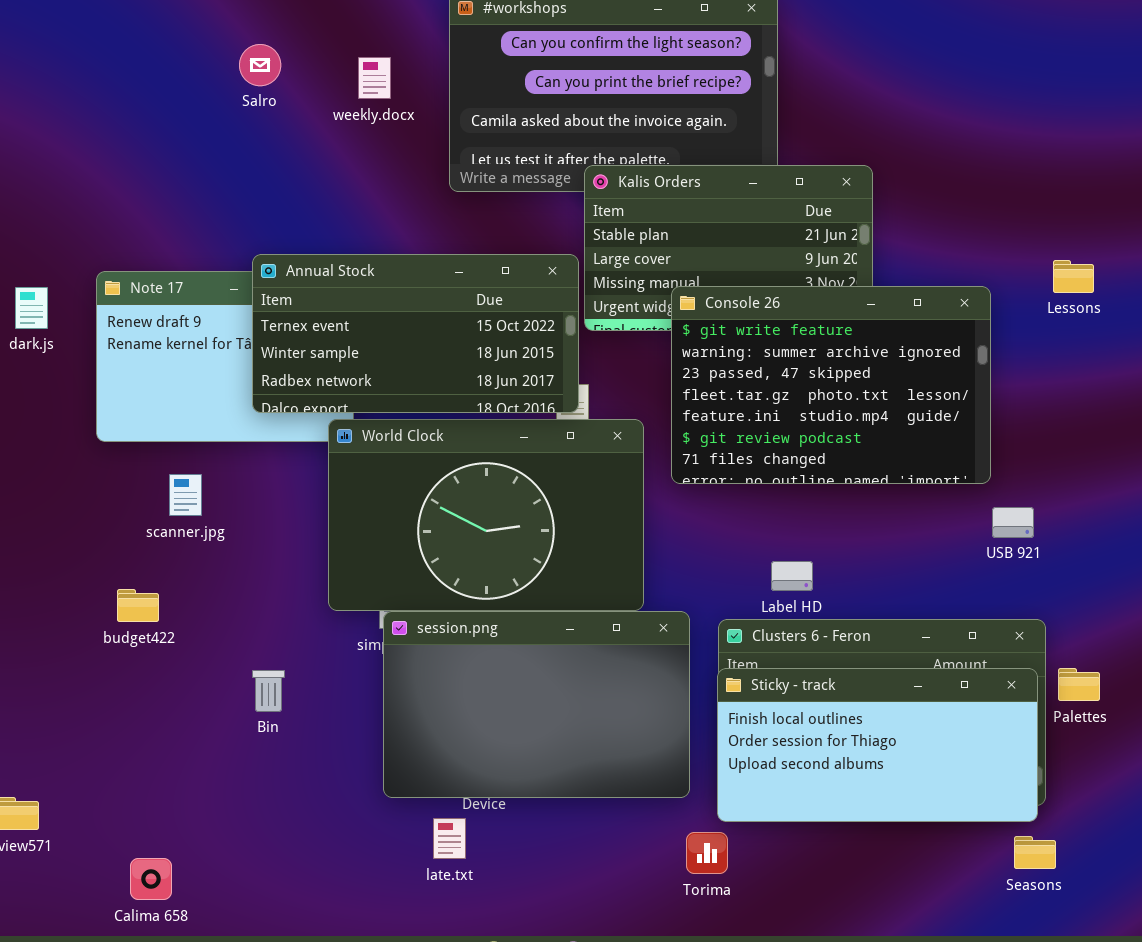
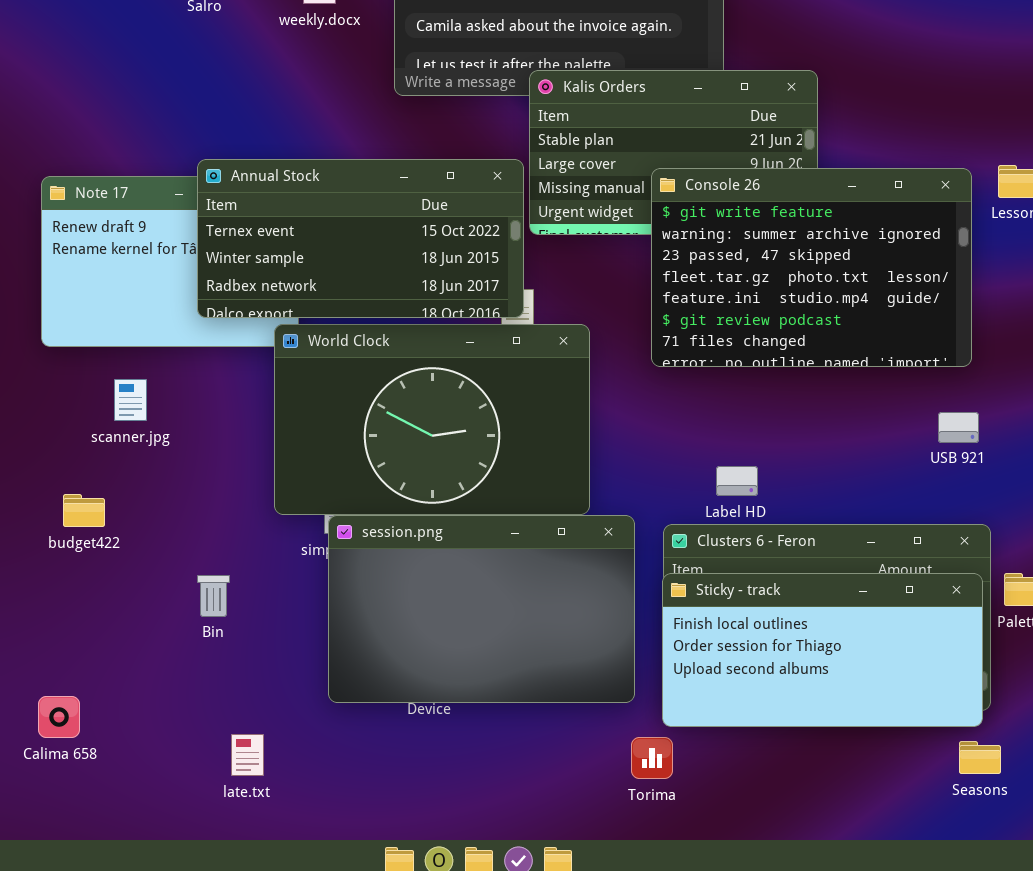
Console 26: [671,286,991,484] -> [651,168,972,367], moved
late.txt: [433,818,466,859] -> [231,734,264,776], moved
Calima 658: [130,858,172,900] -> [38,696,80,738], moved

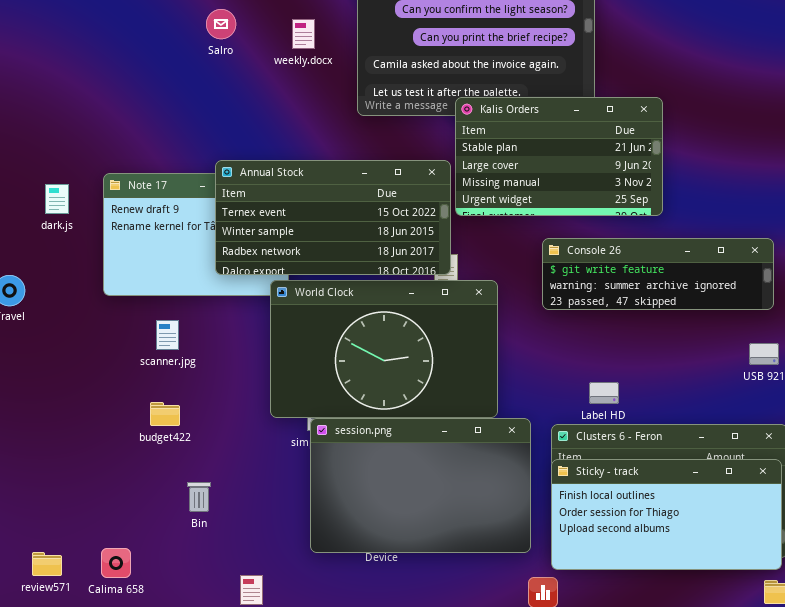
Console 26: [651,168,972,367] -> [542,238,774,310], resized
budget422: [63,494,105,527] -> [150,402,180,426], moved
Bin: [197,575,230,617] -> [187,482,211,512], moved

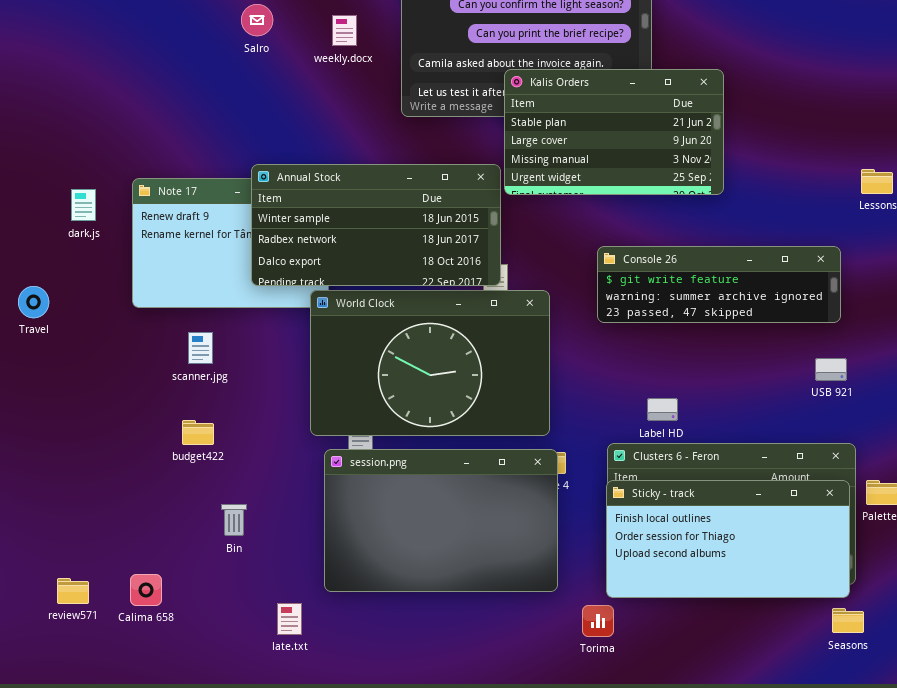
Kalis Orders: [455,97,663,216] -> [504,69,724,195], moved
Annual Stock: [215,160,451,275] -> [251,164,501,286], scrolled down 1 row
session.png: [310,418,531,553] -> [324,449,558,592], moved

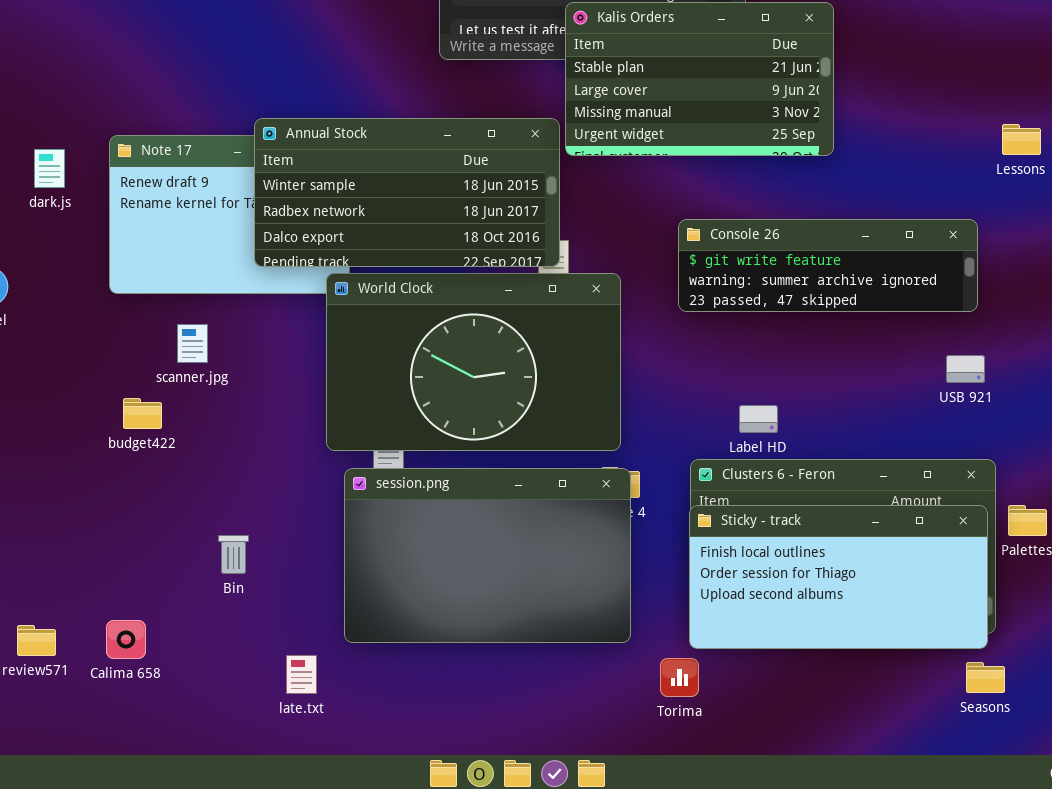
budget422: [182,420,214,445] -> [123,398,162,429], moved

